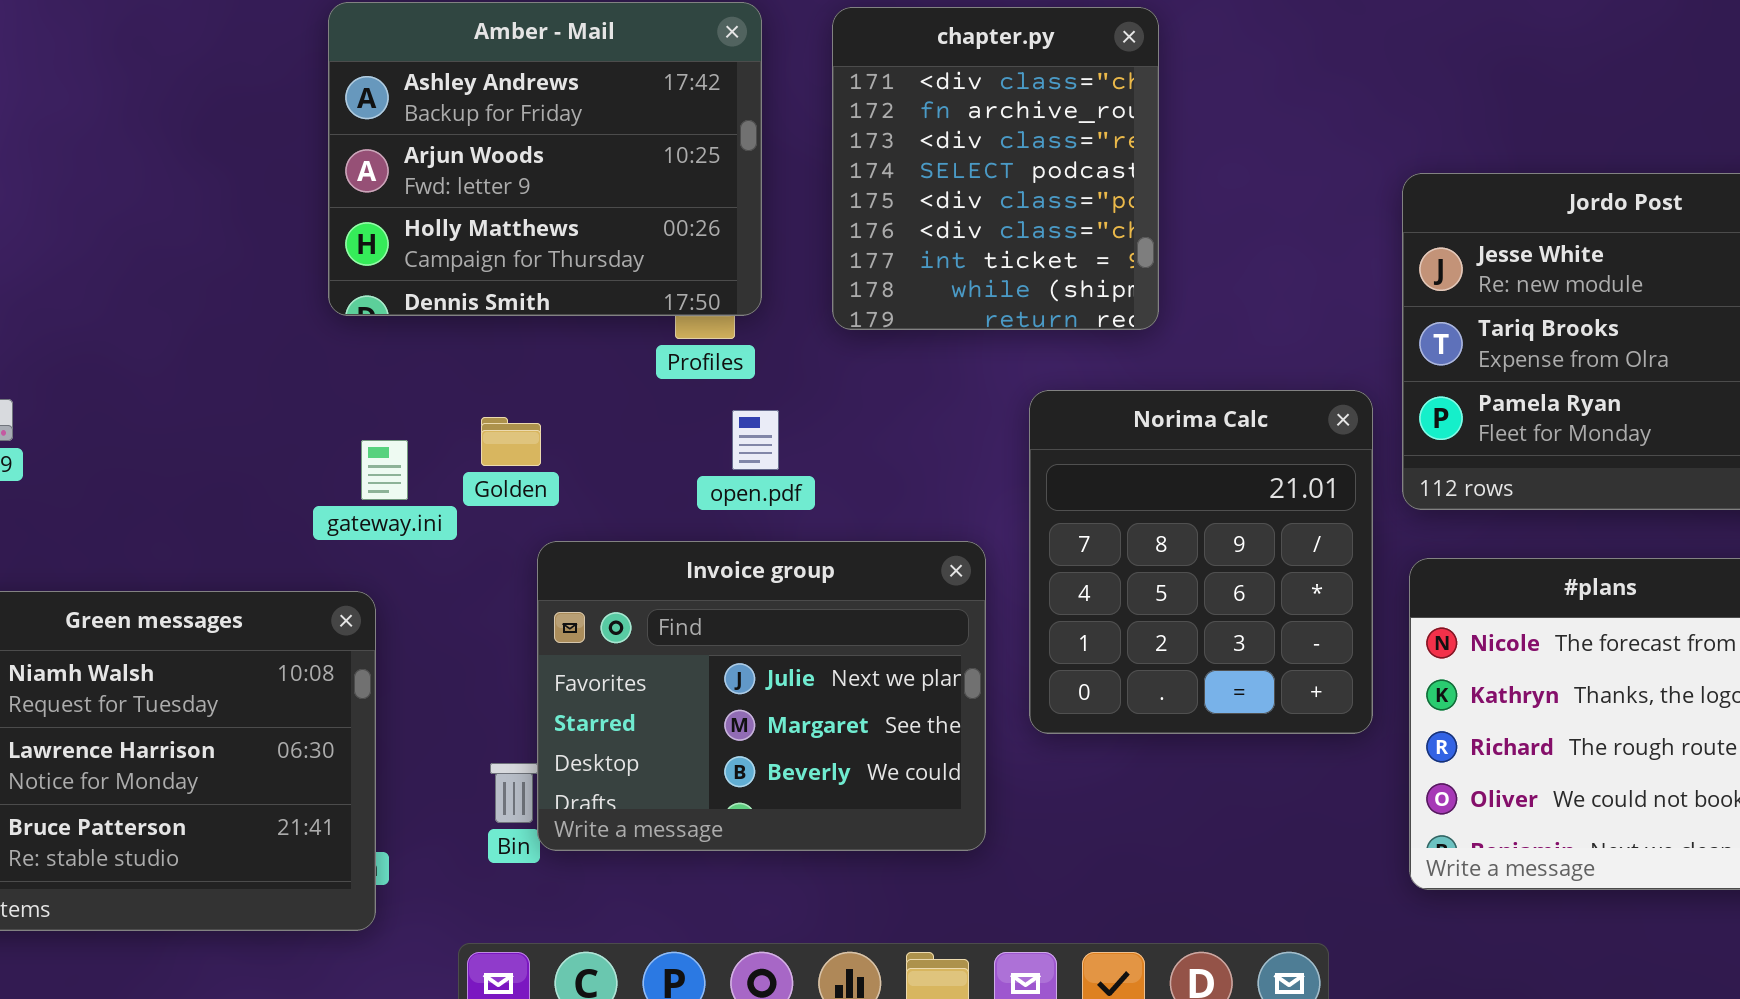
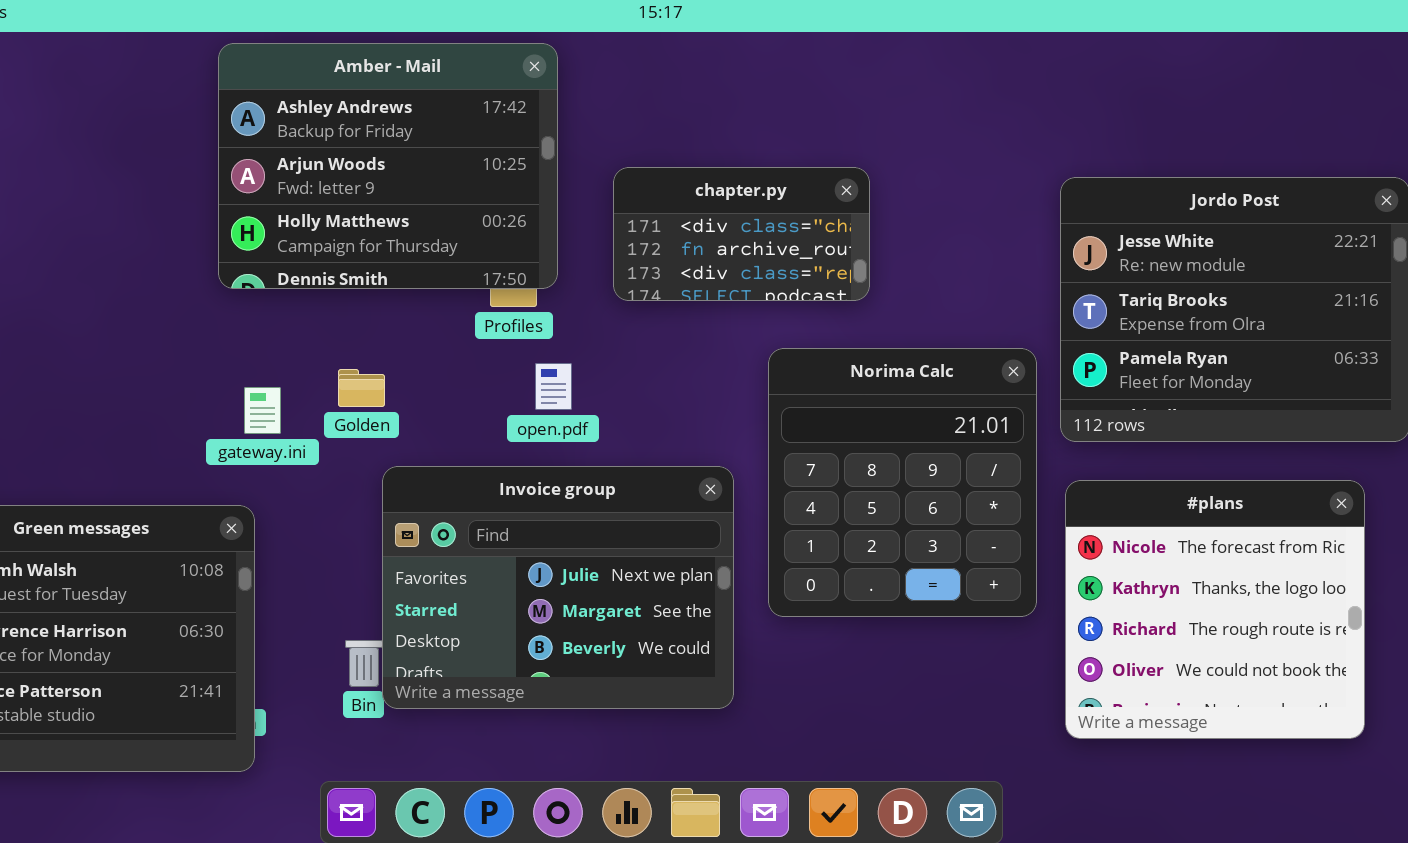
chapter.py: [832,7,1159,330] -> [613,167,870,301], resized

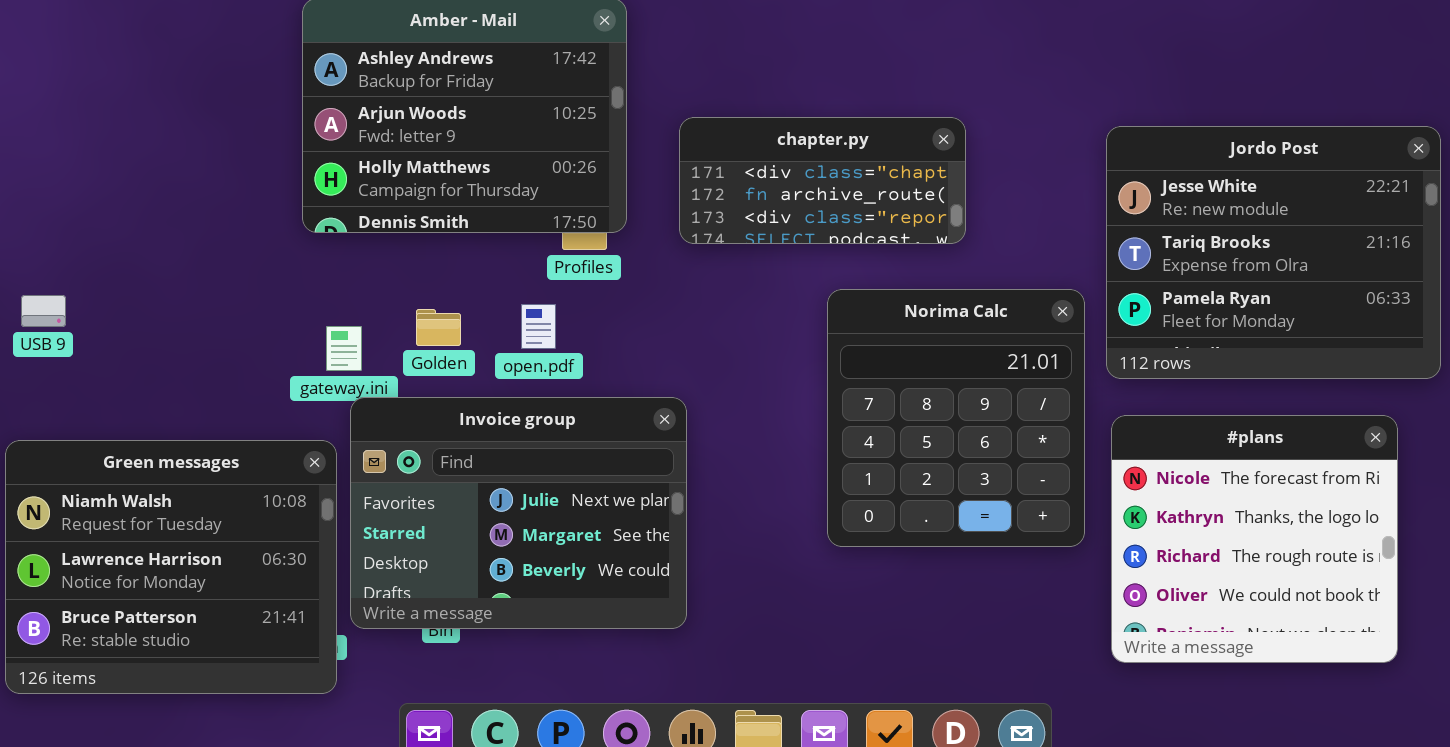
chapter.py: [613,167,870,301] -> [679,117,966,244], resized
open.pdf: [535,363,572,410] -> [521,304,556,349], moved
Invoice group: [382,466,734,709] -> [350,397,687,629], moved

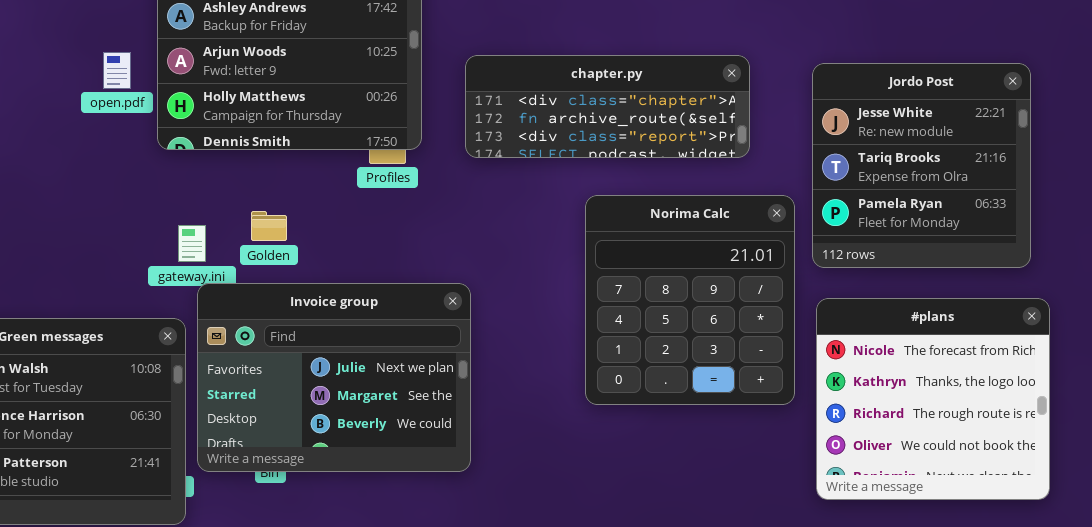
chapter.py: [679,117,966,244] -> [465,55,750,158], resized
Jordo Post: [1106,126,1441,379] -> [812,63,1031,268], resized
open.pdf: [521,304,556,349] -> [103,52,131,89], moved

